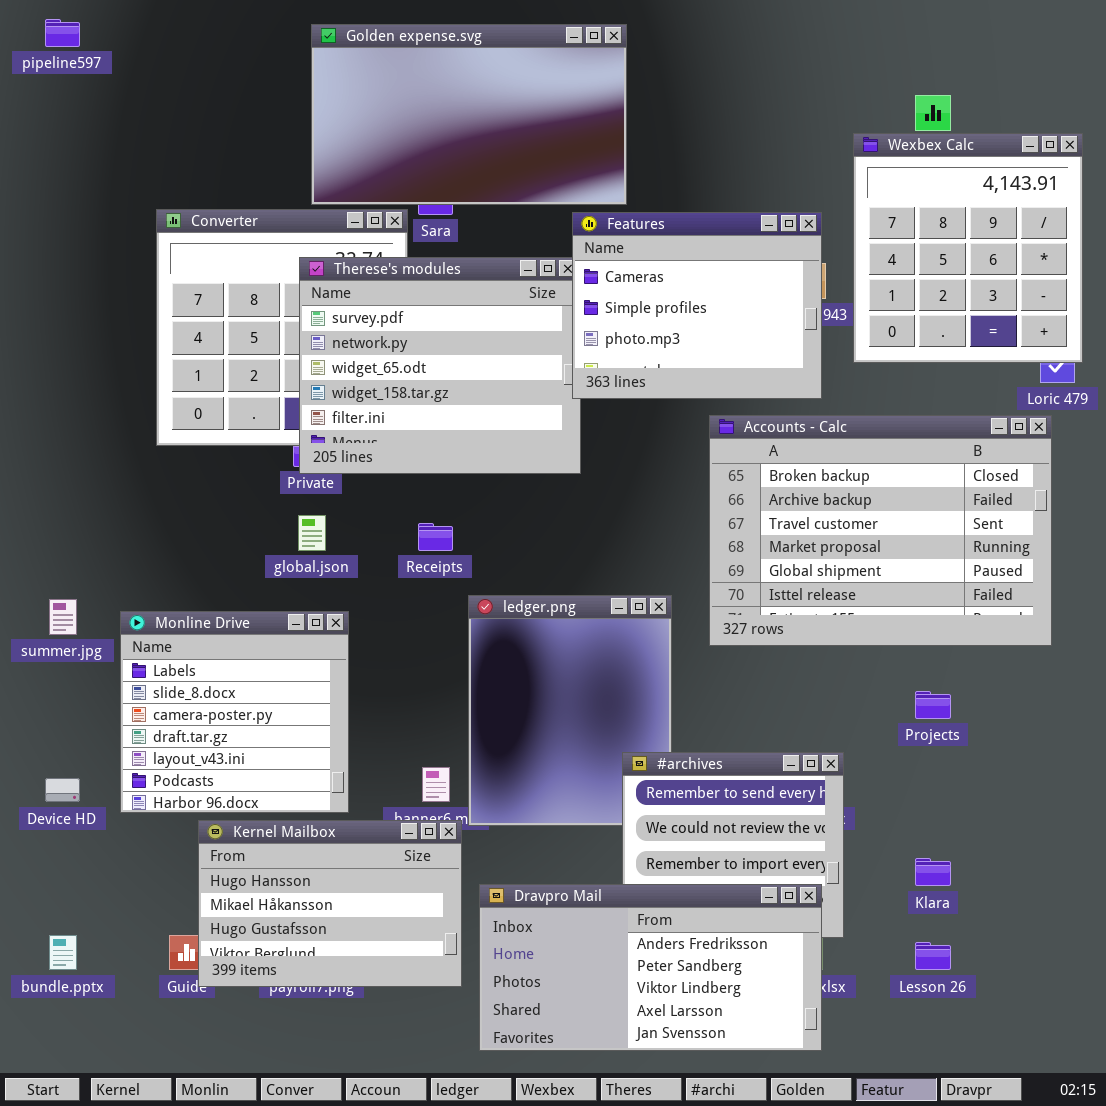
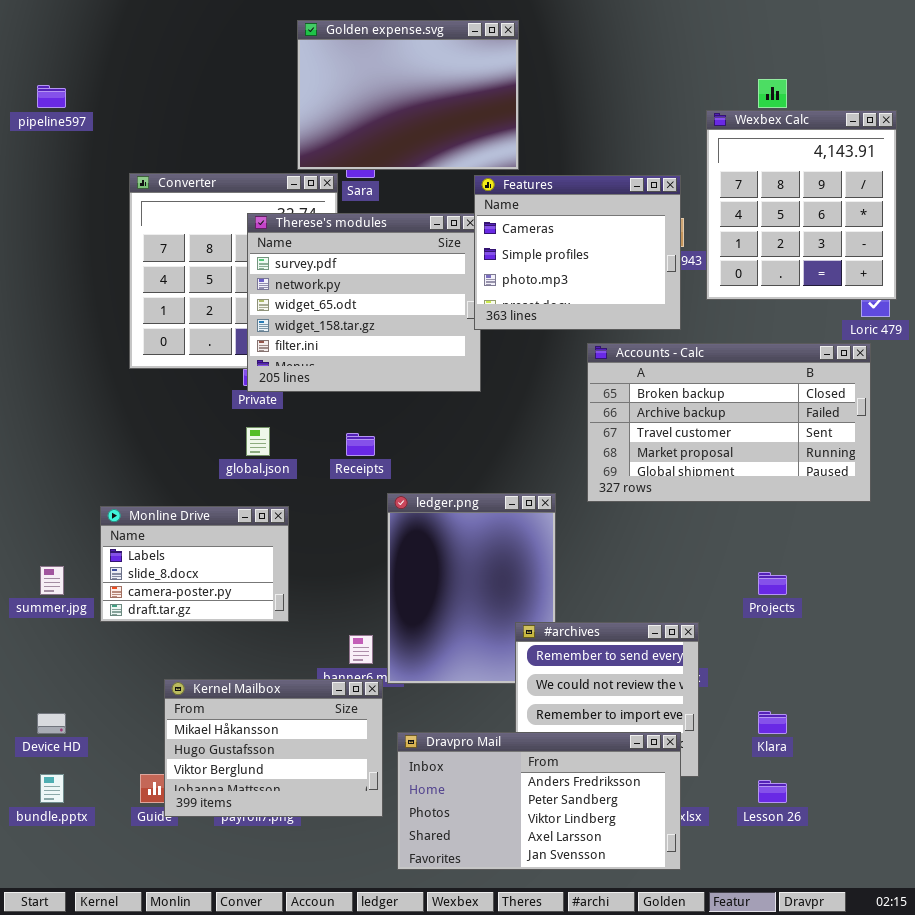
pipeline597: [45,19,80,47] -> [37,85,66,108], moved
Golden expense.svg: [311,24,627,205] -> [297,20,519,170], resized
Accounts - Calc: [709,415,1052,646] -> [587,343,871,502], resized
summer.jpg: [49,599,77,635] -> [40,566,64,595], moved
Monline Drive: [120,611,349,813] -> [100,506,289,622], resized
Device HD: [45,778,80,802] -> [37,713,66,734], moved
Kernel Mailbox: [198,820,462,987] -> [164,679,383,817], scrolled down 1 row

